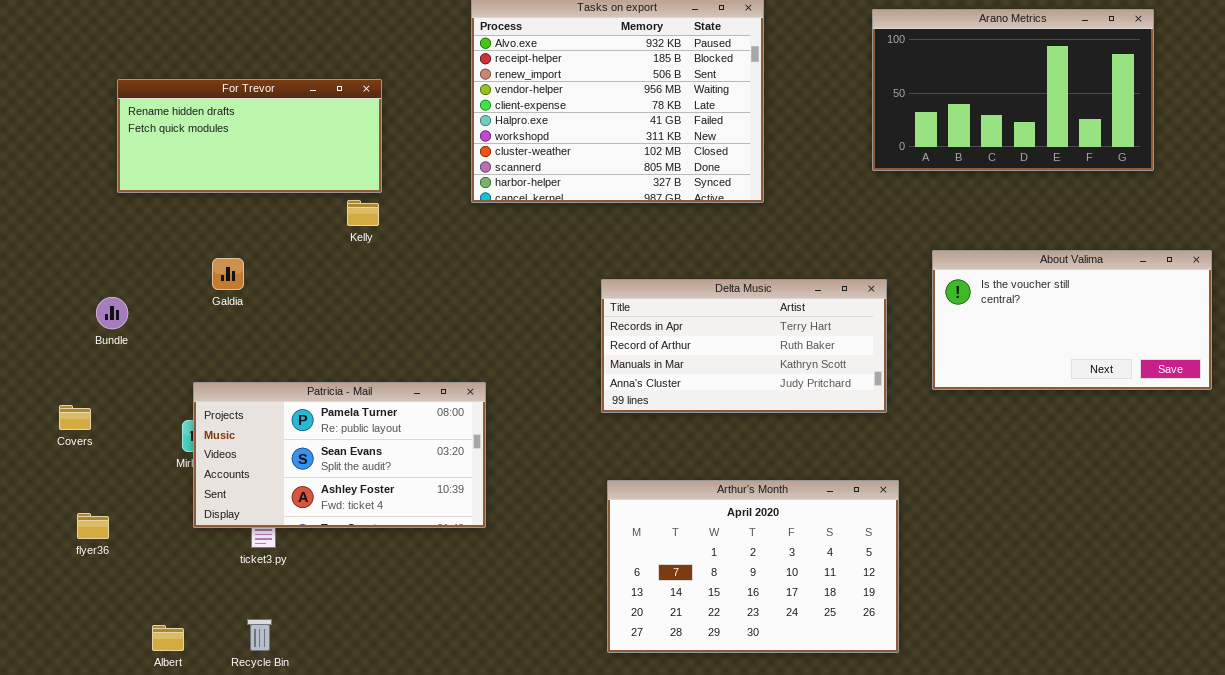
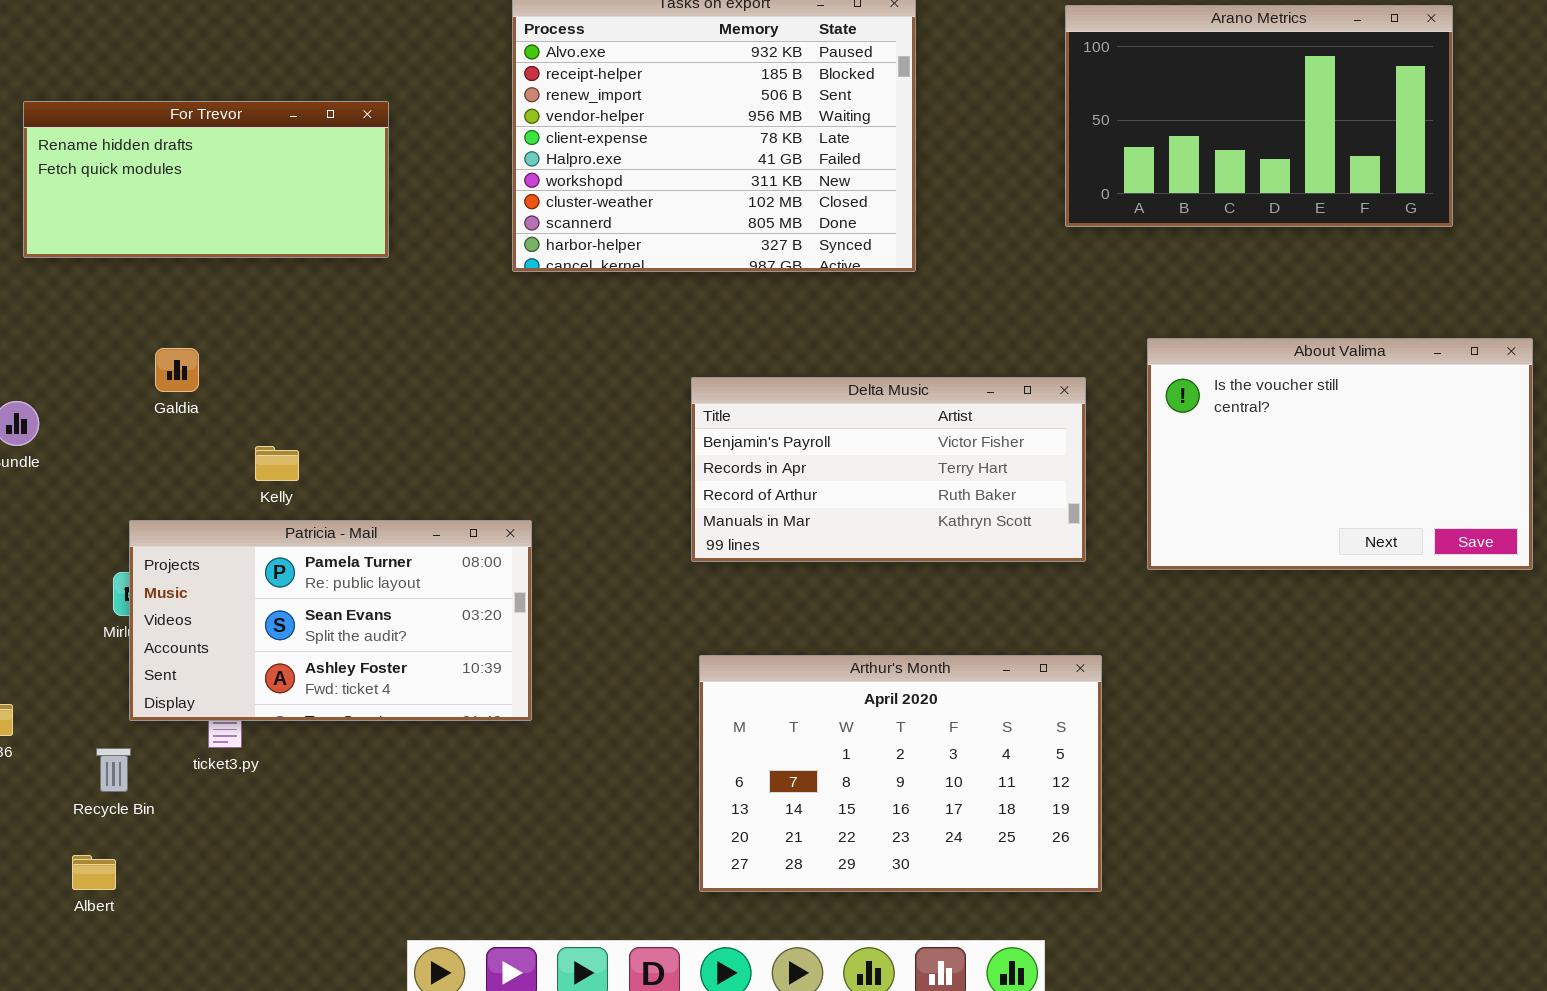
Kelly: [347,200,379,226] -> [255,446,299,481], moved
About Valima: [932,250,1212,390] -> [1147,338,1533,570], resized
Delta Music: [601,279,887,413] -> [691,377,1086,562], scrolled up 1 row
Recycle Bin: [247,619,272,651] -> [96,748,131,792], moved

